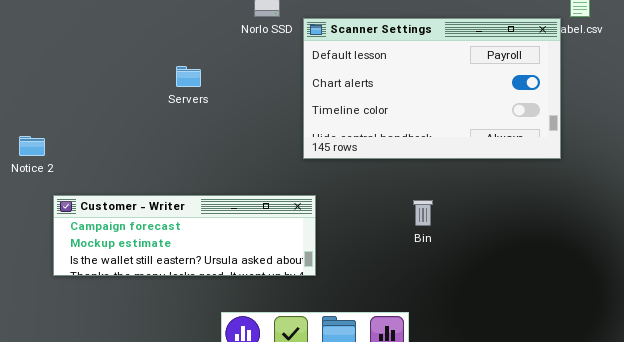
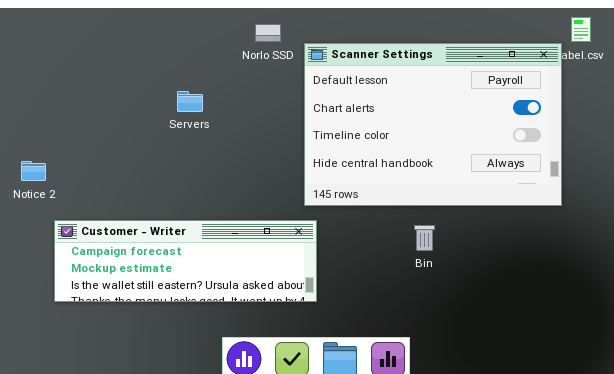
Scanner Settings: [303,18,561,159] -> [304,43,562,206], resized

